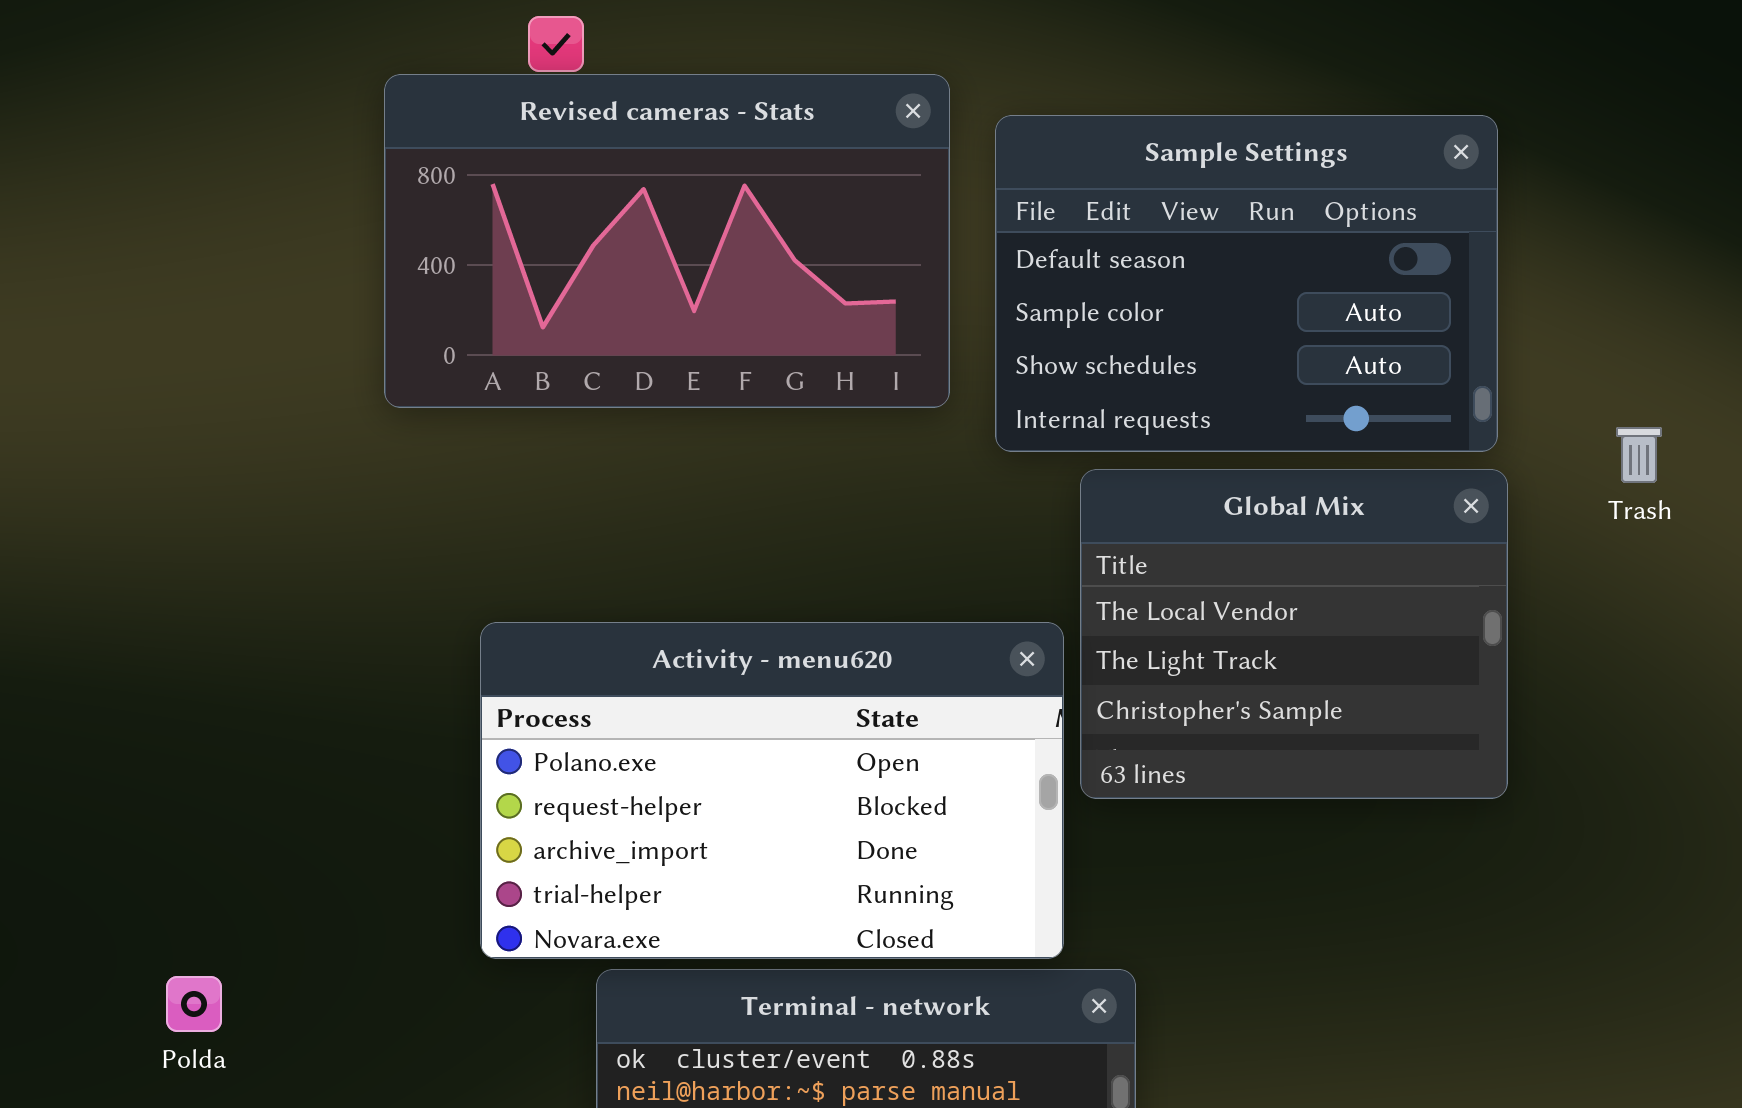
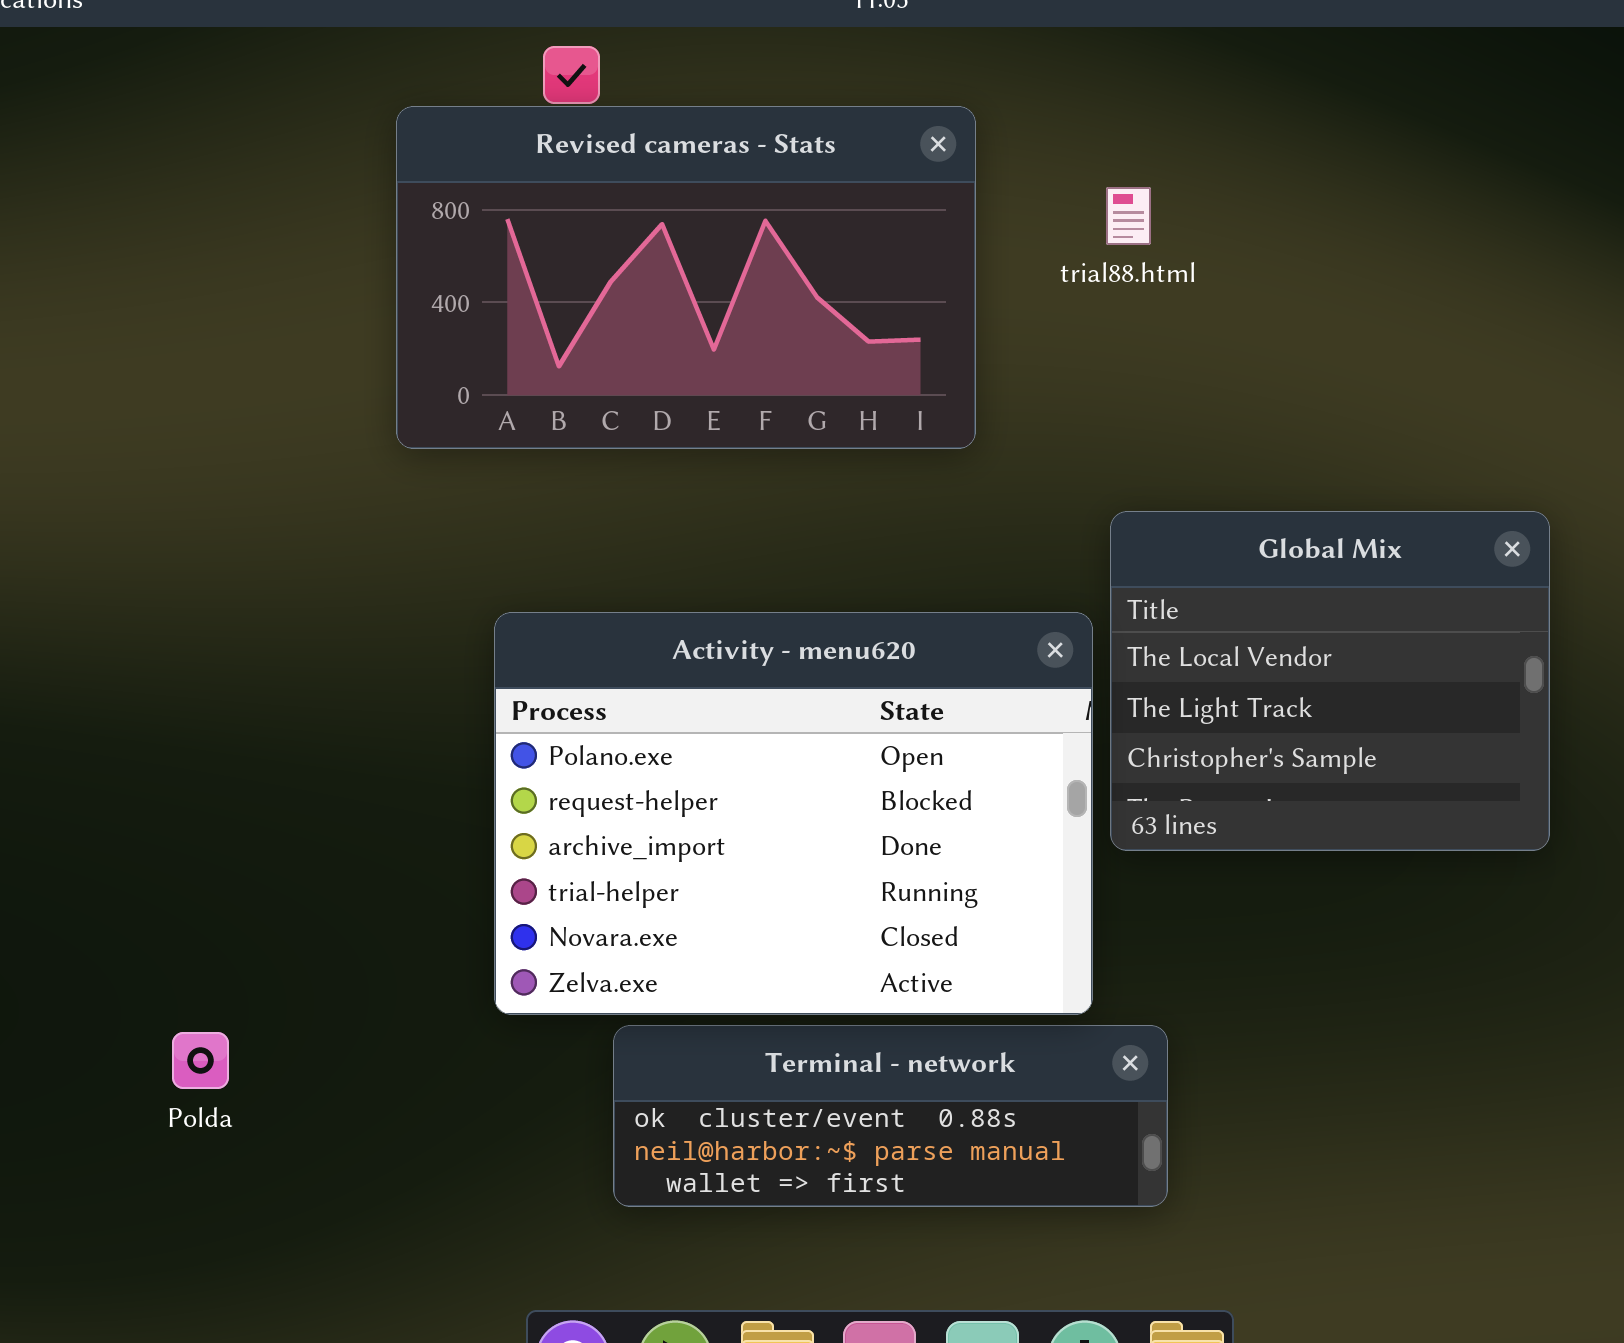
Sample Settings: [995,115,1498,452] -> none, closed
Activity - menu620: [480,622,1064,959] -> [494,612,1093,1015], resized

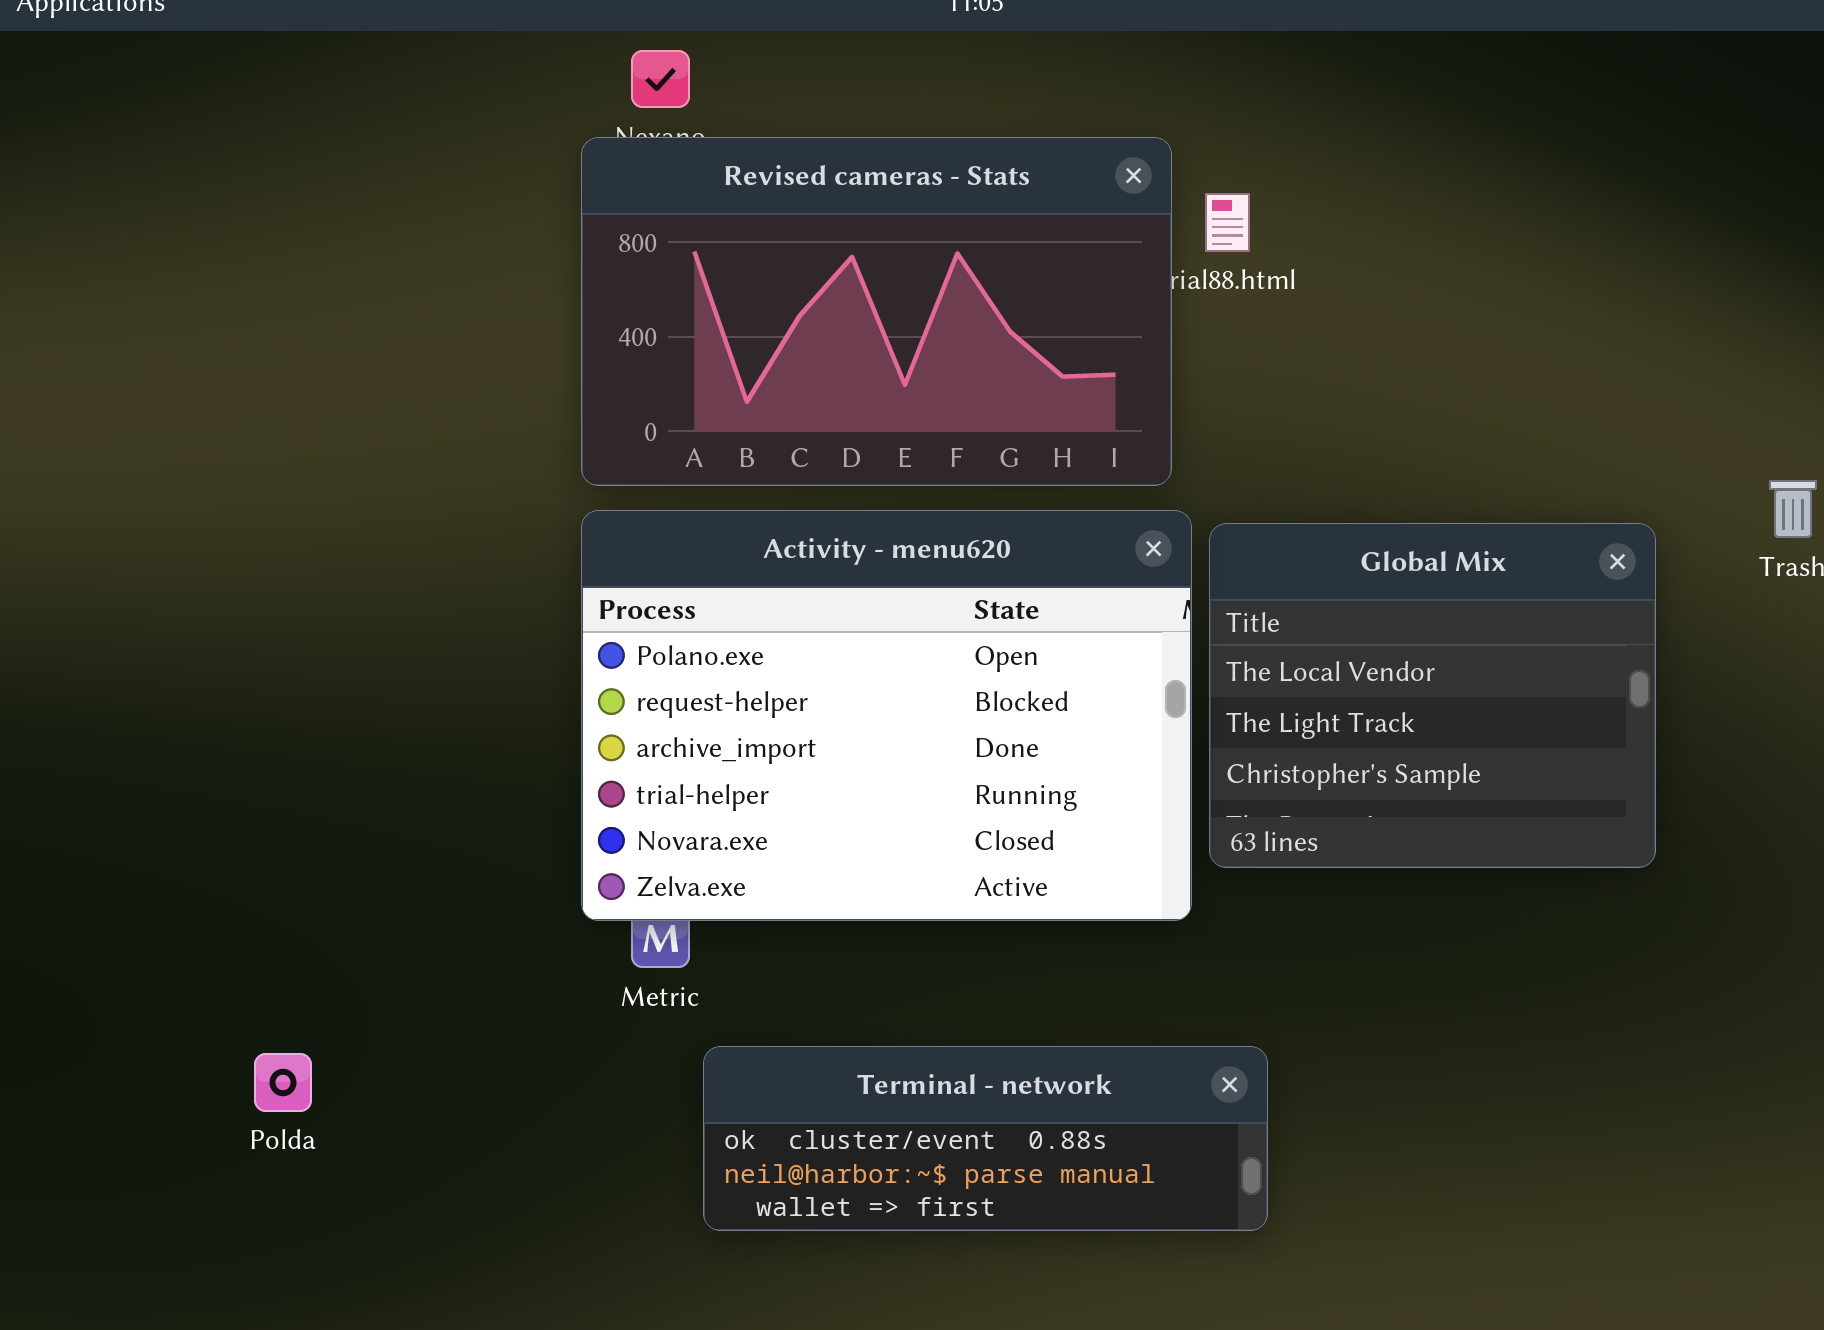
Revised cameras - Stats: [396,106,976,449] -> [581,137,1172,486], moved
Activity - menu620: [494,612,1093,1015] -> [581,510,1192,921], moved

